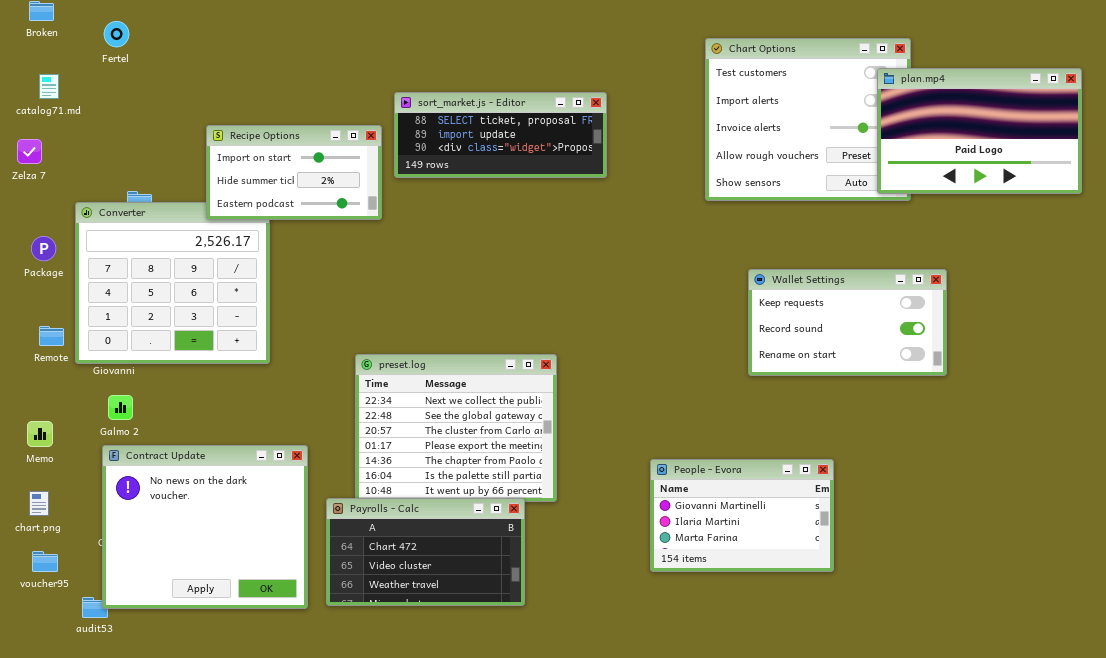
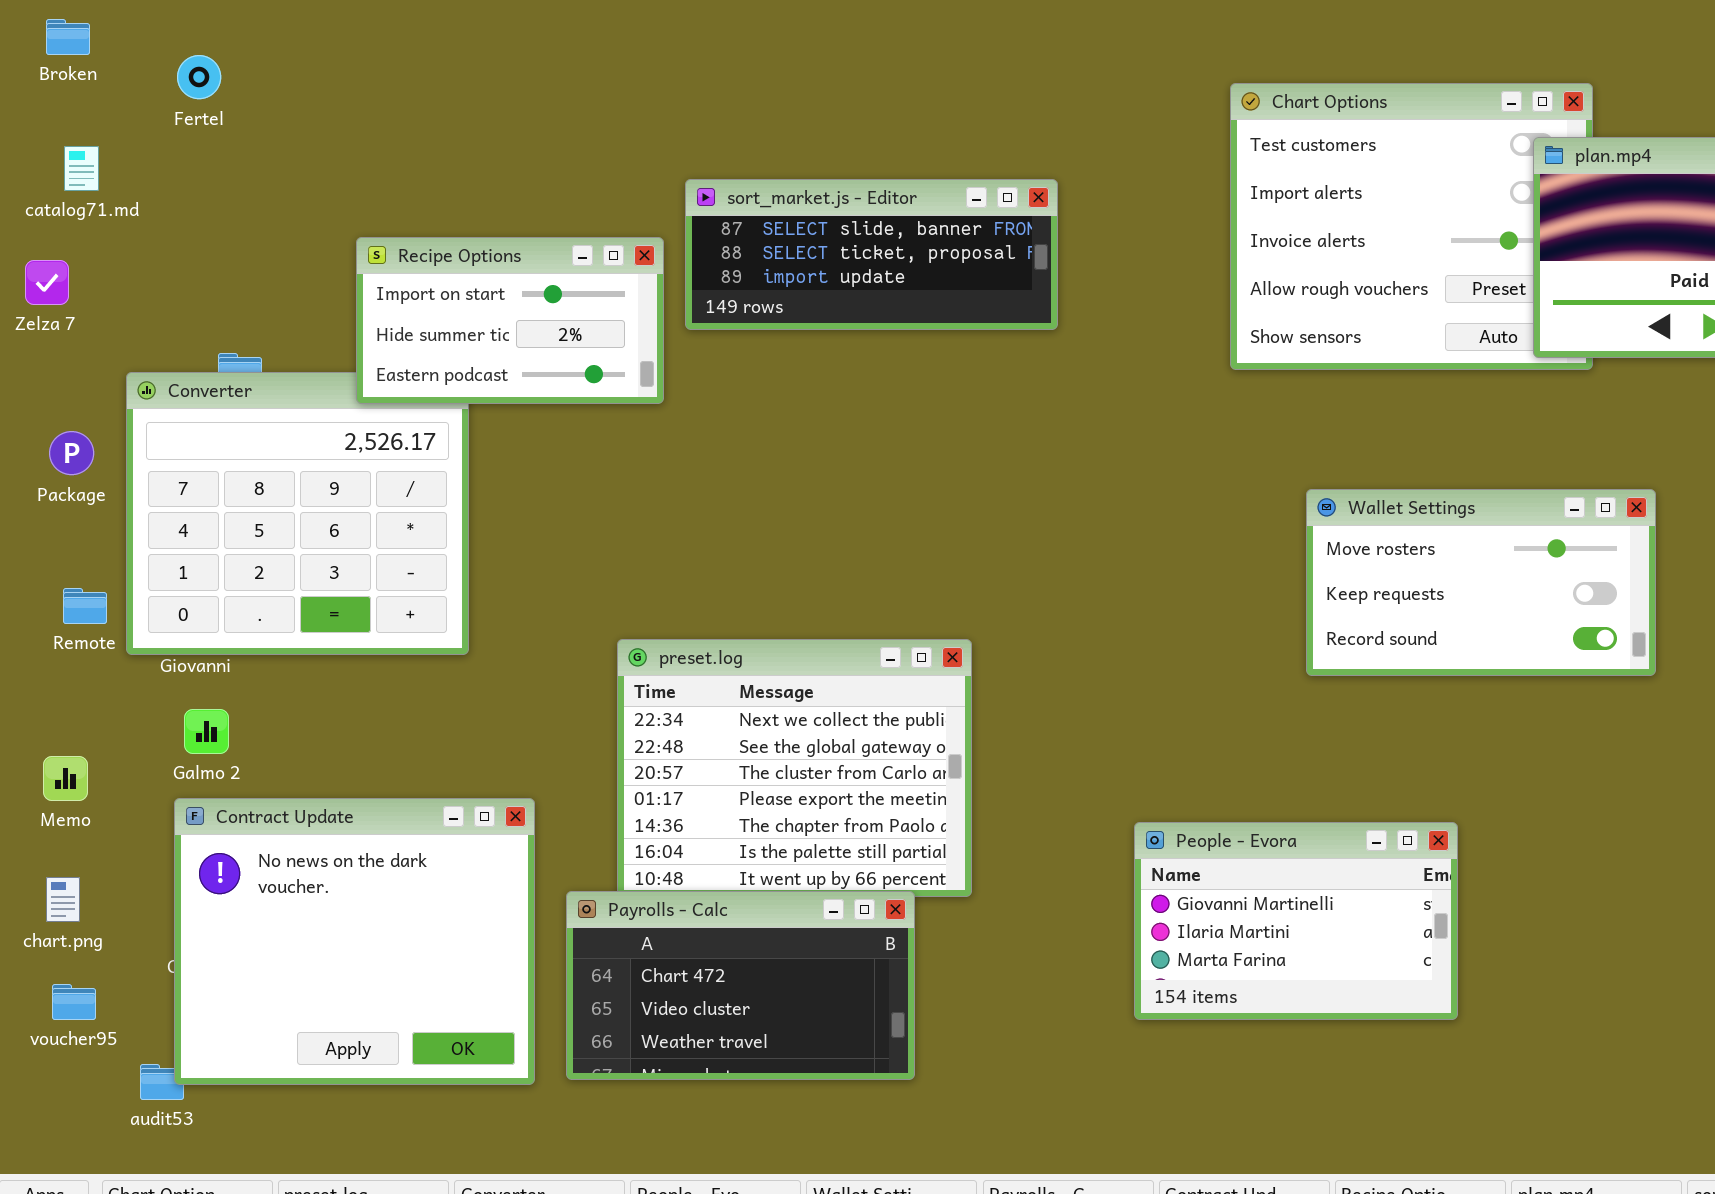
sort_market.js - Editor: [394,92,607,178] -> [685,179,1058,330], scrolled up 1 row
Wallet Settings: [748,269,947,376] -> [1306,489,1656,676], scrolled up 1 row

